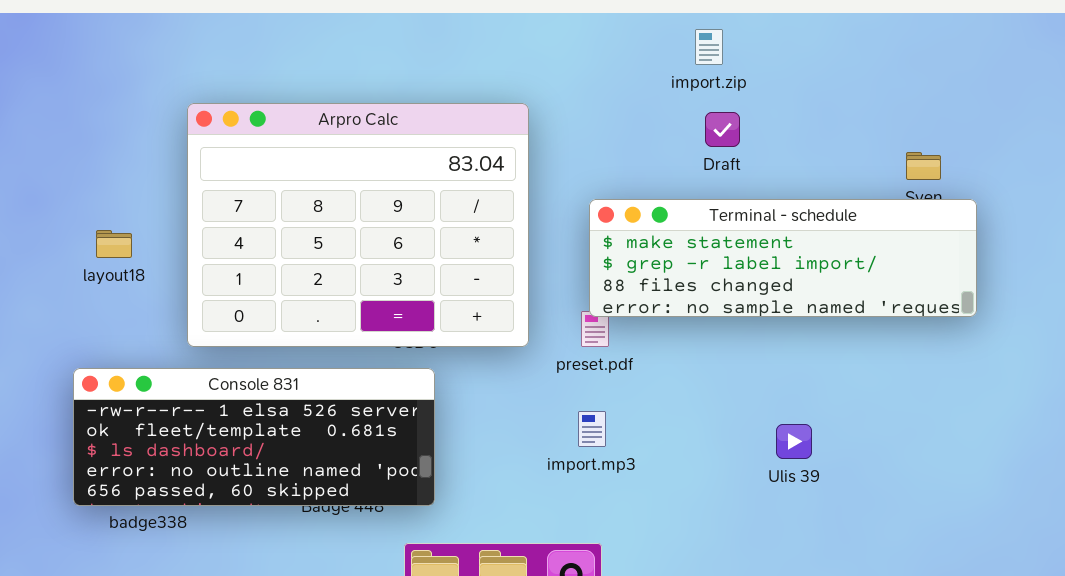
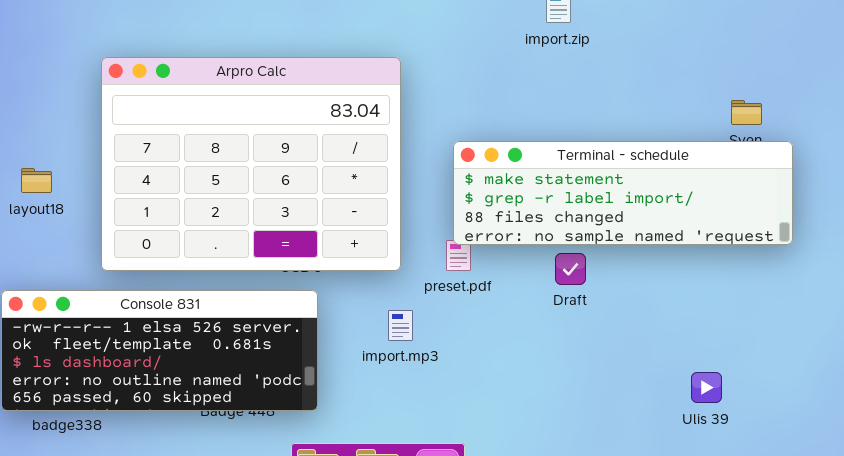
Draft: [705,112,740,147] -> [555,253,586,285], moved
import.mp3: [578,411,606,447] -> [388,310,413,341], moved
Ulis 39: [776,424,812,459] -> [691,372,722,403], moved

